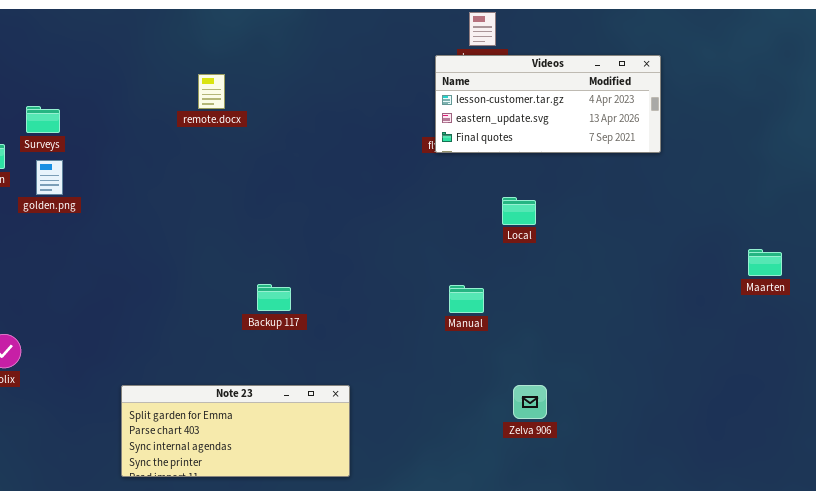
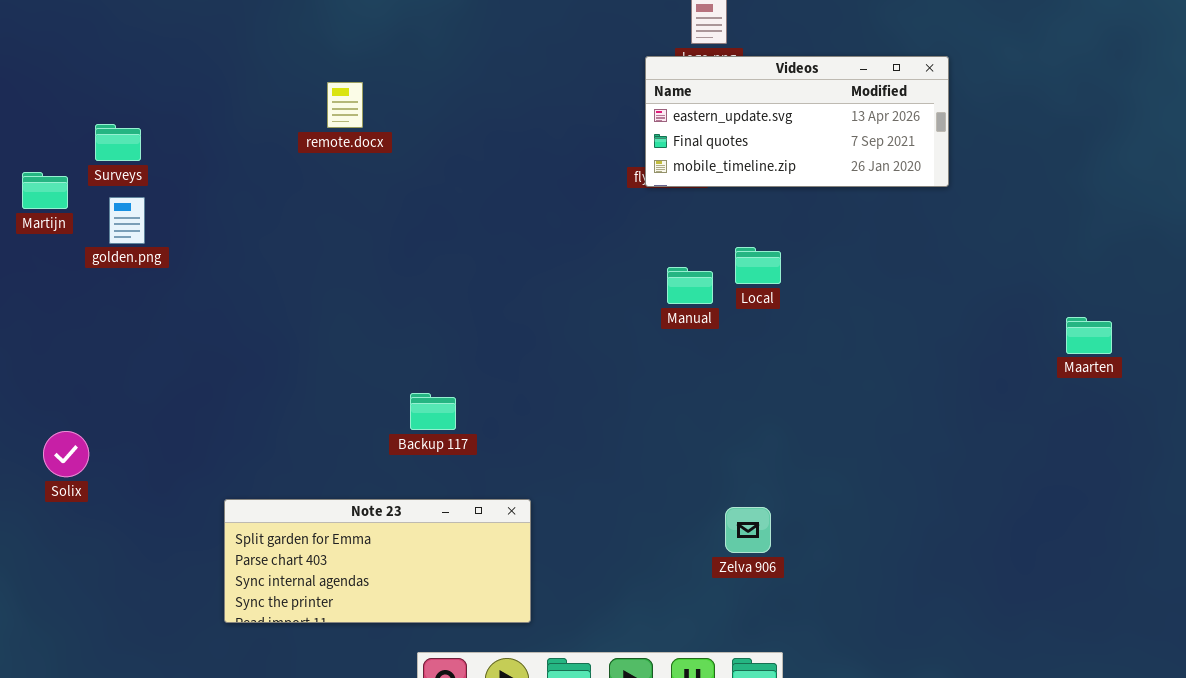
Videos: [435,55,661,153] -> [645,56,949,187], scrolled down 1 row
Backup 117: [257,284,291,311] -> [410,393,456,430], moved
Manual: [449,285,484,313] -> [667,267,713,304], moved
Zelva 906: [513,385,547,419] -> [725,507,771,553], moved

